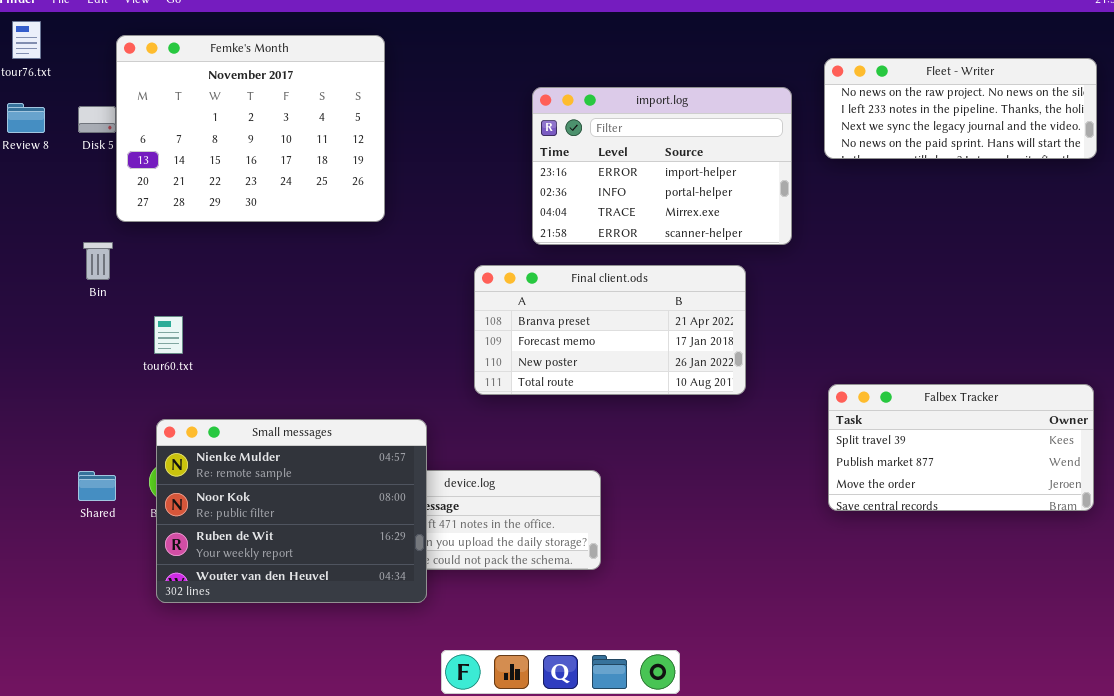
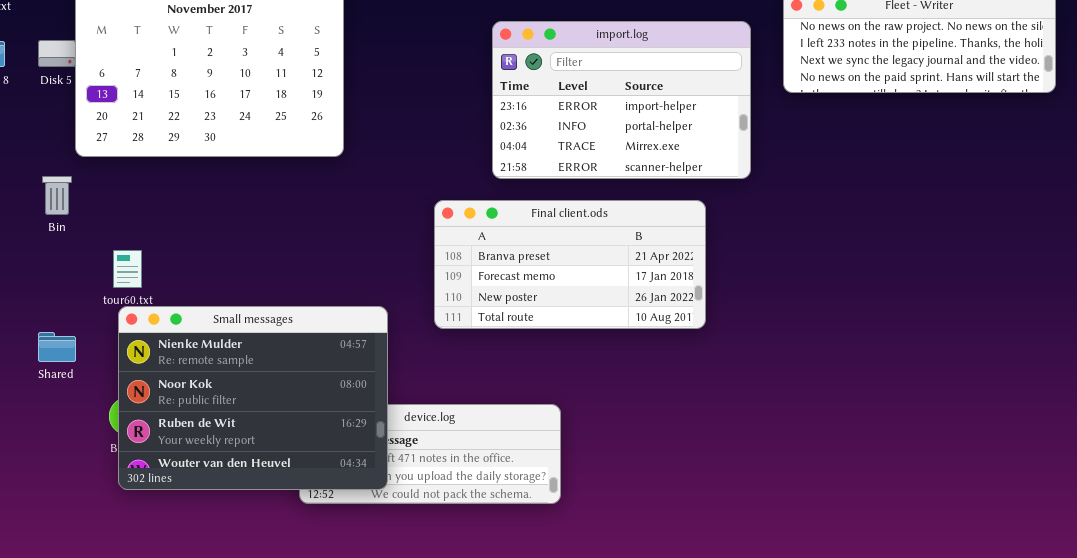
Falbex Tracker: [828,384,1094,511] -> none, closed
Small messages: [156,419,427,603] -> [118,306,388,490], moved
Shared: [78,471,116,501] -> [38,332,76,362], moved

